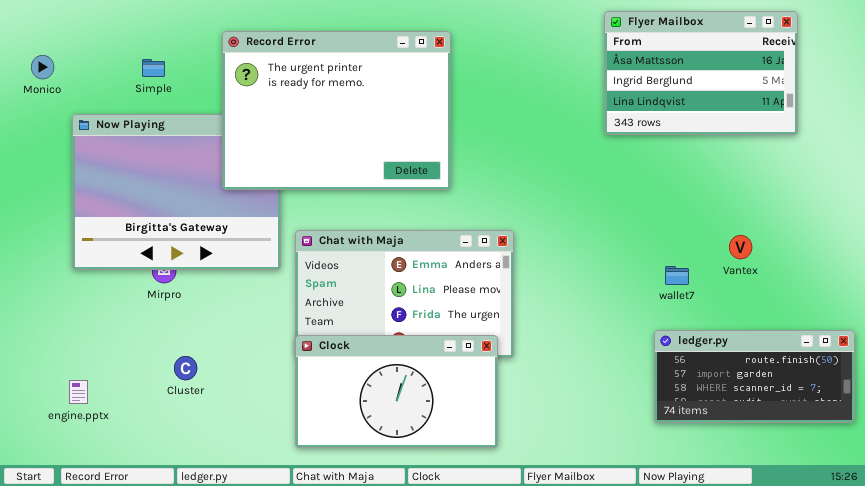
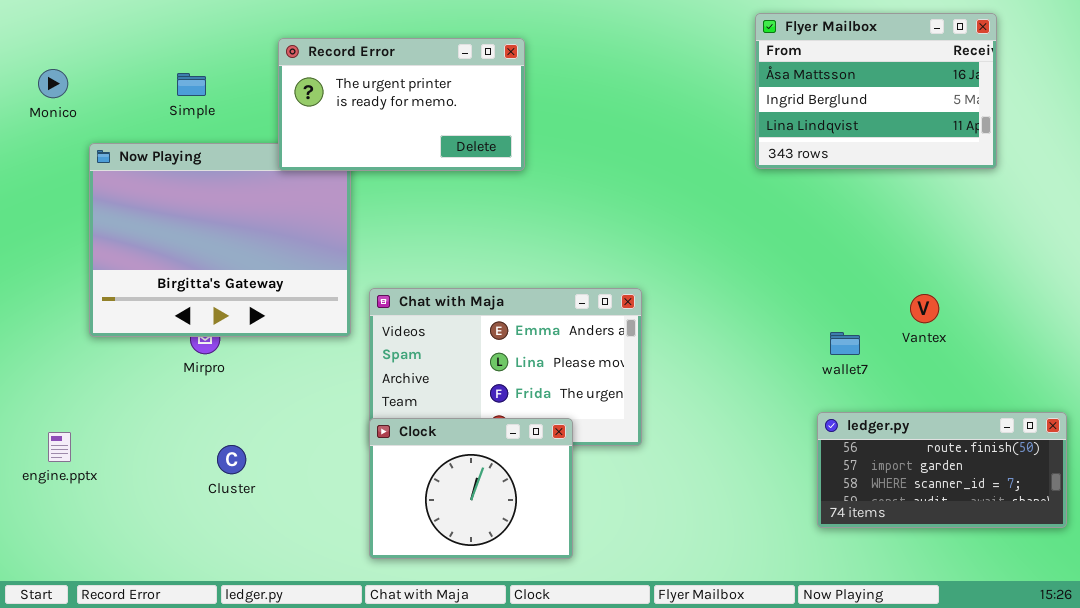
Record Error: [222,31,451,190] -> [278,38,525,171], resized
Clock: [295,335,498,448] -> [369,418,573,559], resized
engine.pptx: [69,380,88,404] -> [48,432,71,462], moved

